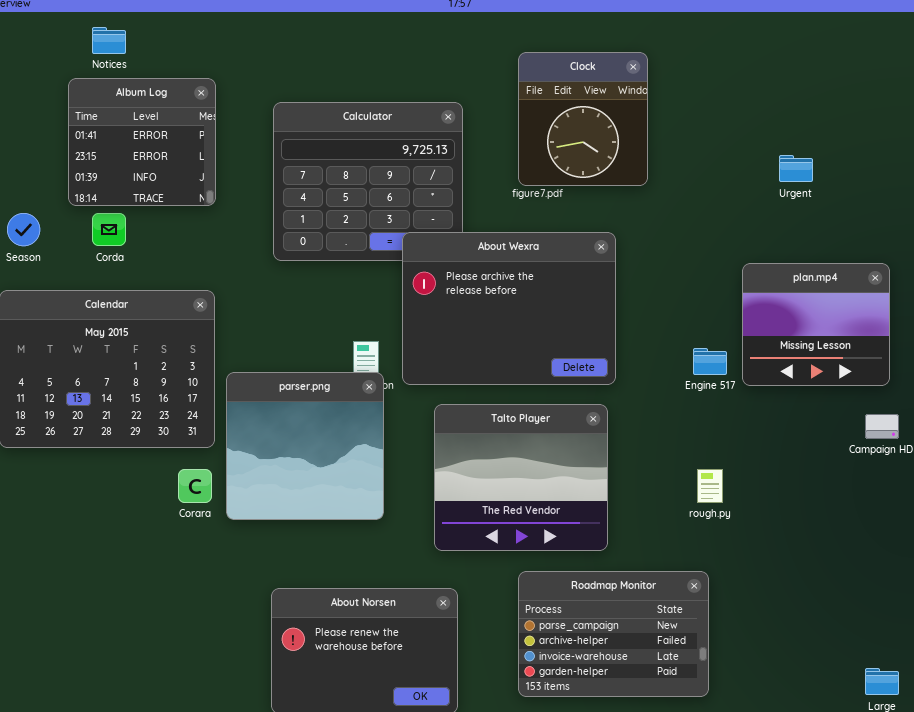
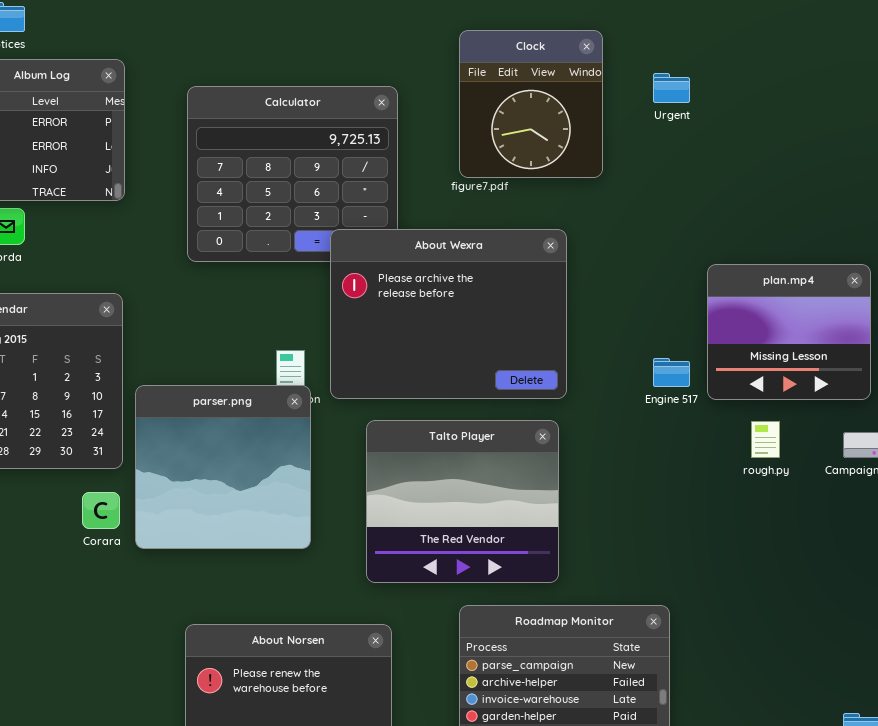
Urgent: [779,155,813,182] -> [653,73,690,103], moved
rough.py: [697,469,723,503] -> [751,421,780,458], moved

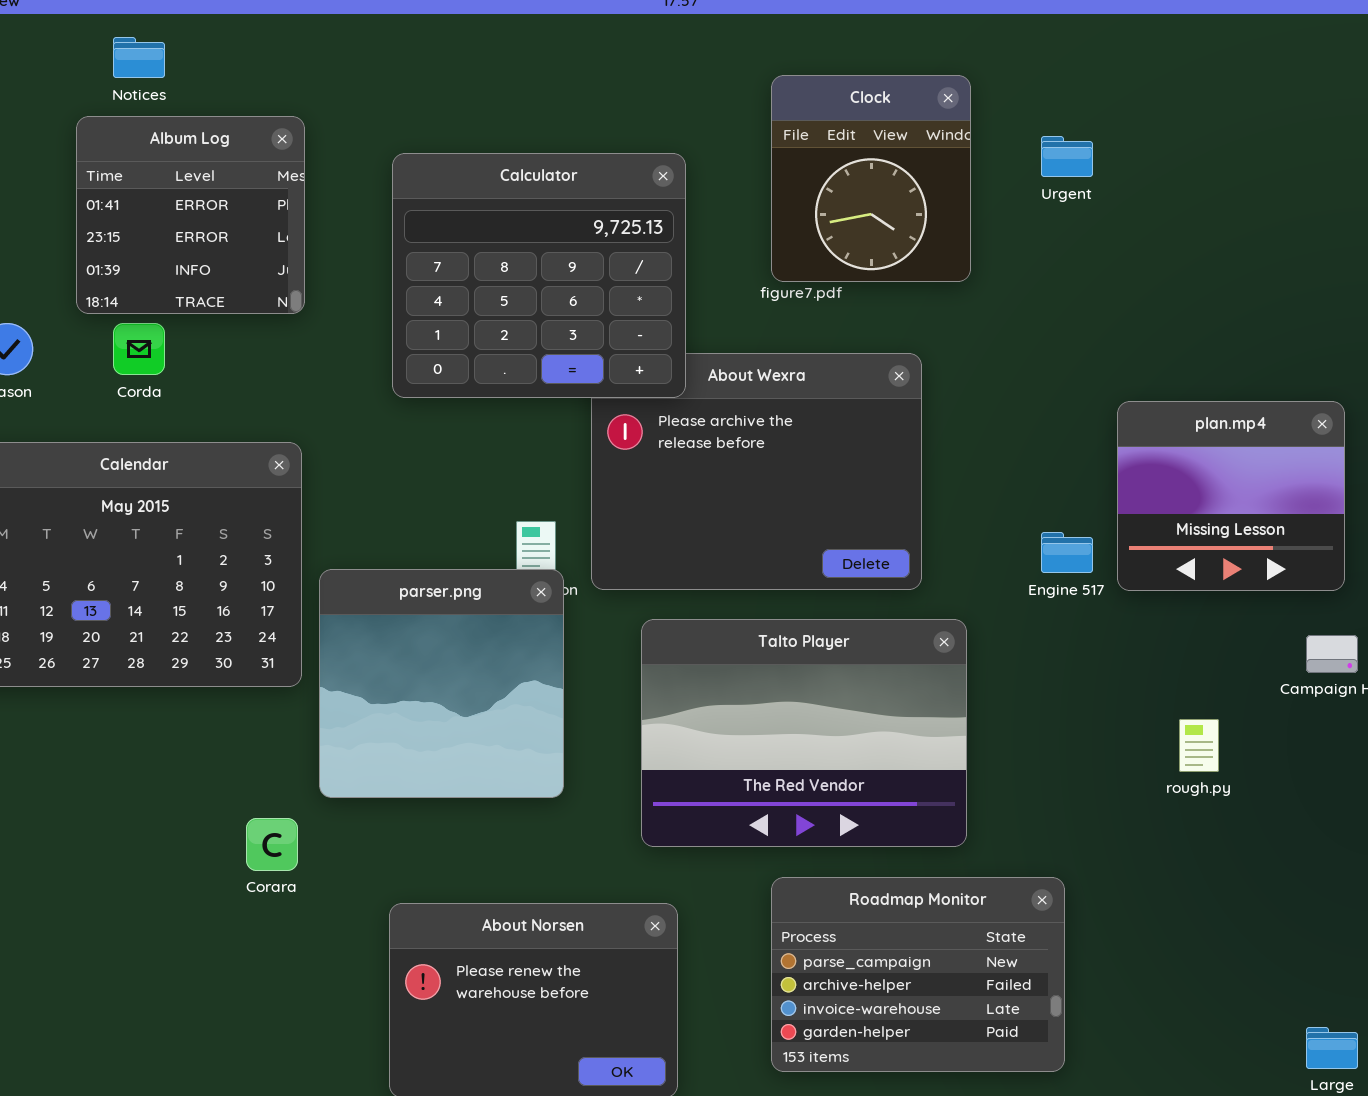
Calculator: [187,86,398,262] -> [392,153,686,398], raised
Talto Player: [366,420,559,583] -> [641,619,967,847], resized
rough.py: [751,421,780,458] -> [1179,719,1219,772], moved
Corara: [82,492,120,529] -> [246,818,298,871], moved

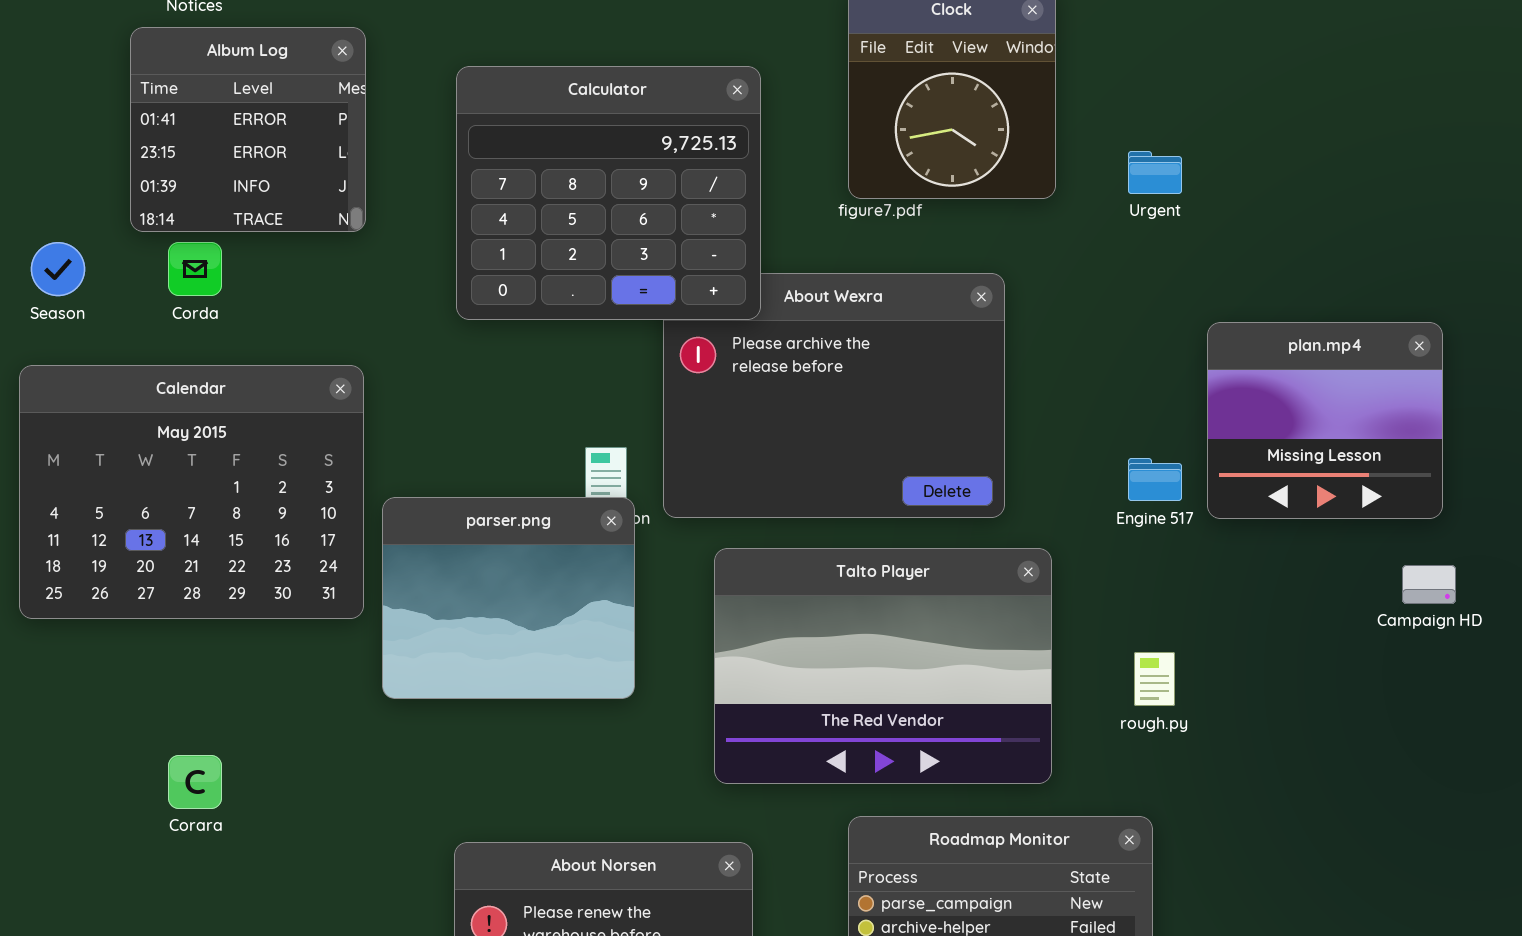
Urgent: [1041,136,1093,177] -> [1128,151,1182,194], moved
parser.png: [319,569,564,798] -> [382,497,635,699], resized
rough.py: [1179,719,1219,772] -> [1134,652,1175,706], moved
Corara: [246,818,298,871] -> [168,755,222,809], moved

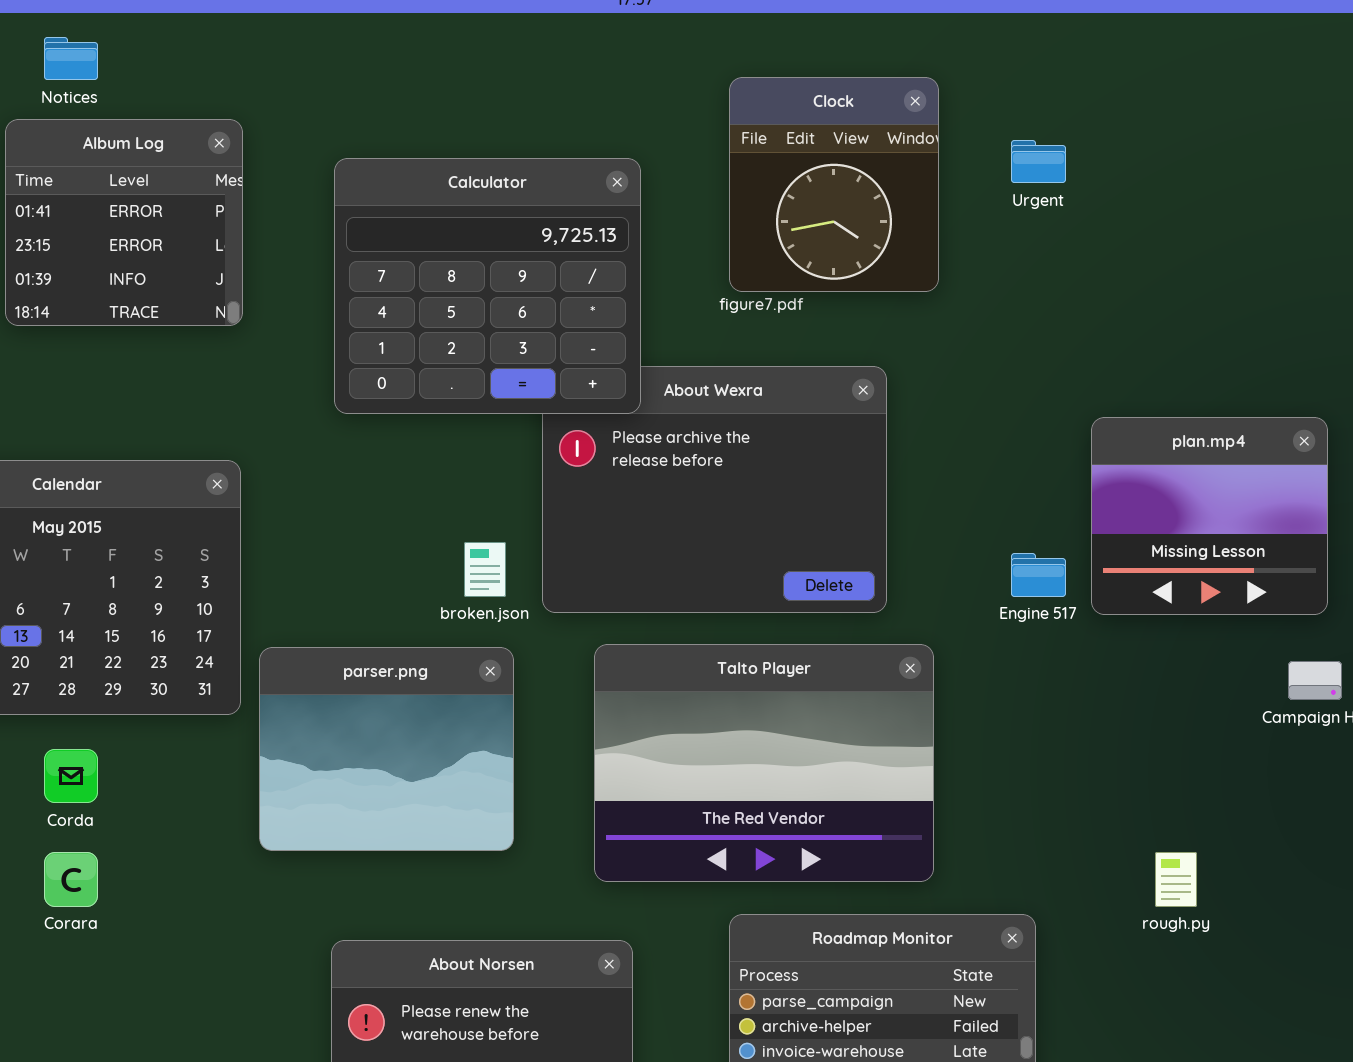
Urgent: [1128,151,1182,194] -> [1011,140,1066,183], moved
Corda: [168,242,222,296] -> [44,749,98,803], moved
parser.png: [382,497,635,699] -> [259,647,514,851], moved
rough.py: [1134,652,1175,706] -> [1155,852,1197,907], moved

